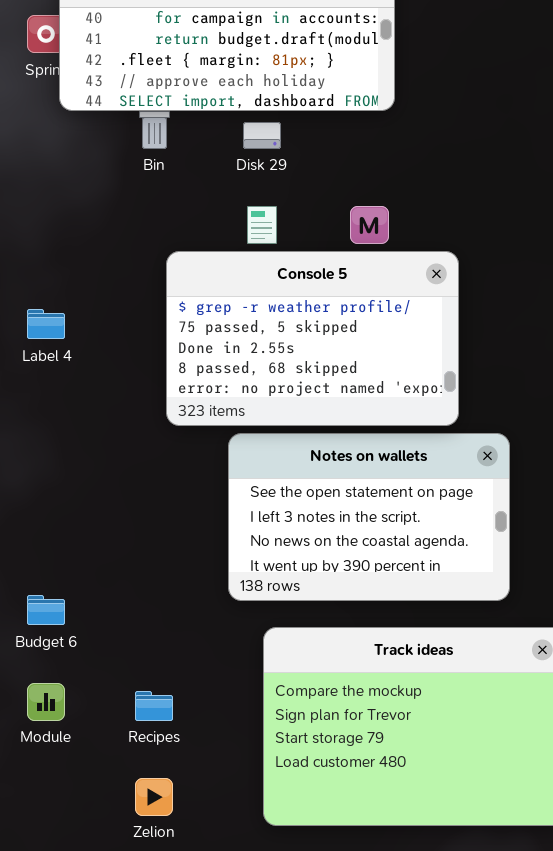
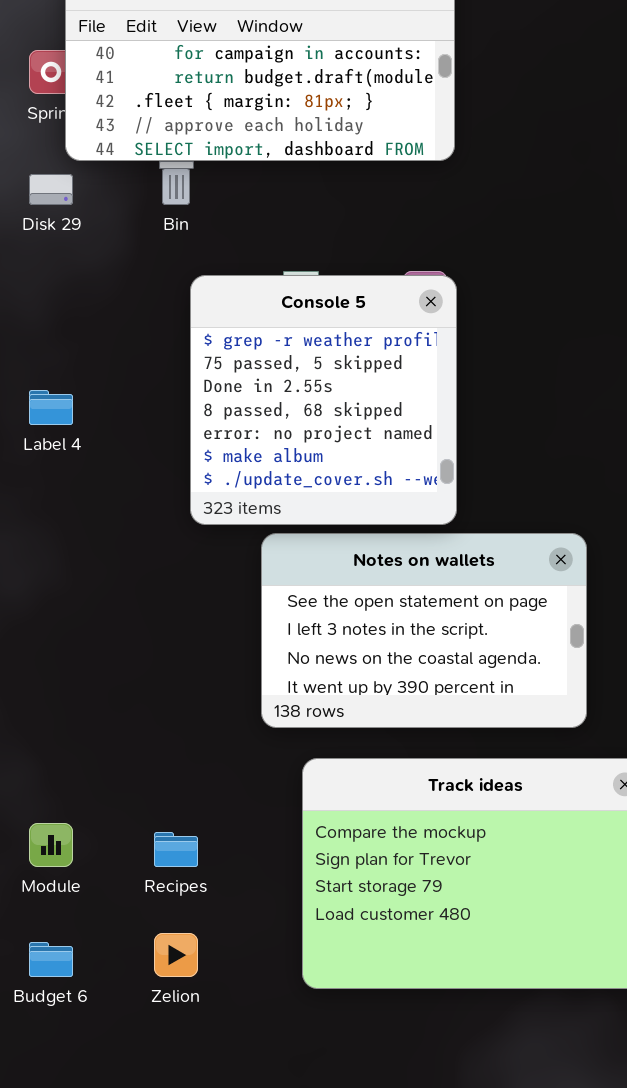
Disk 29: [243,122,281,149] -> [29,174,73,205], moved
Console 5: [166,251,459,426] -> [190,275,457,525], resized
Budget 6: [27,595,65,625] -> [29,942,73,977], moved

